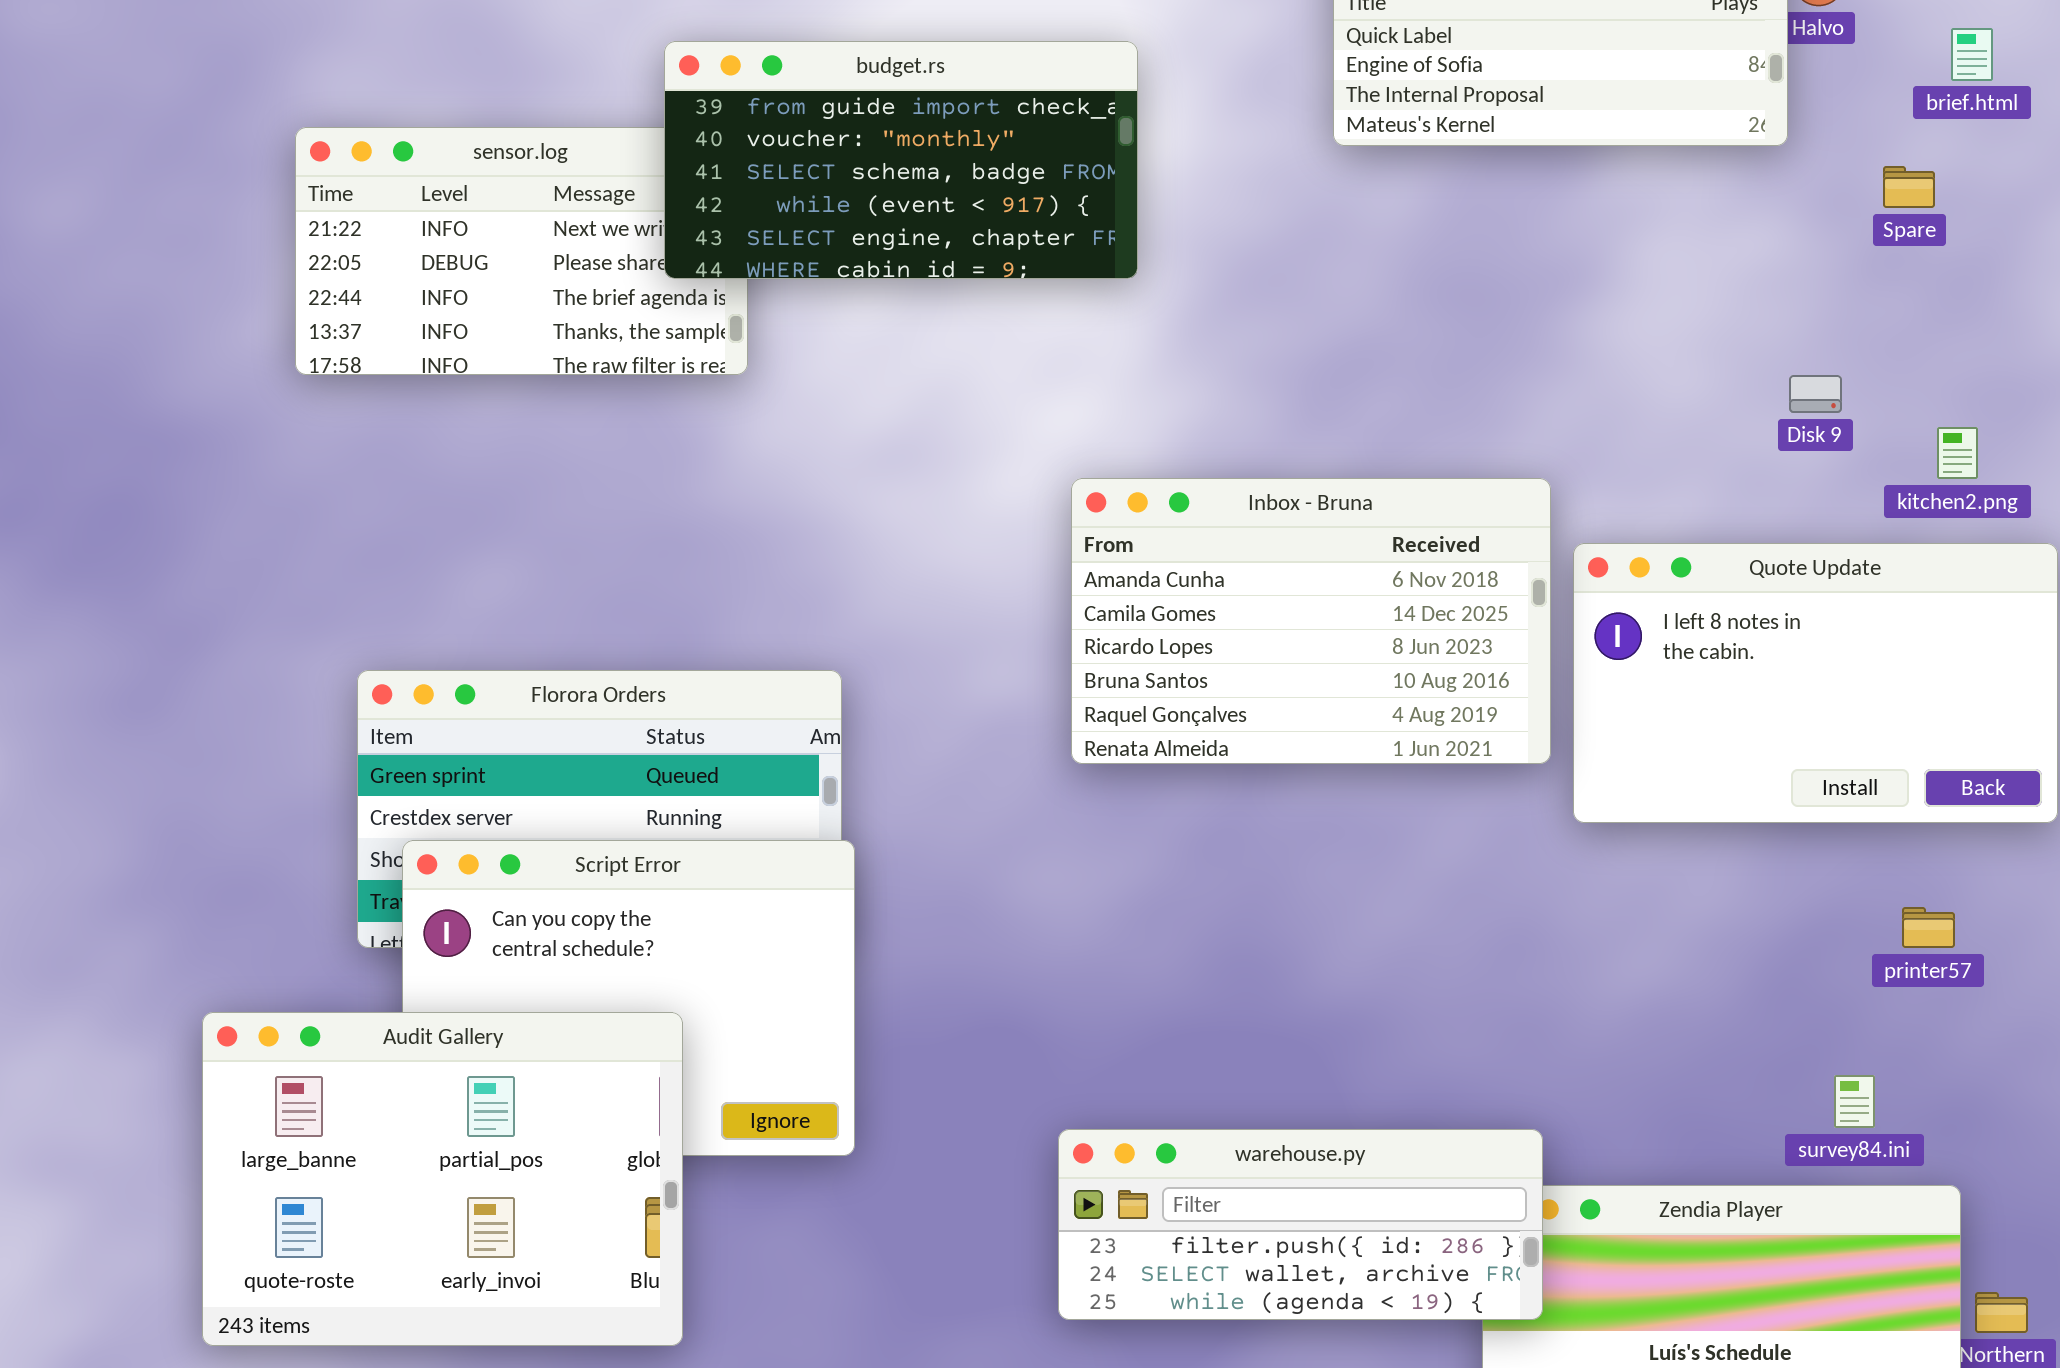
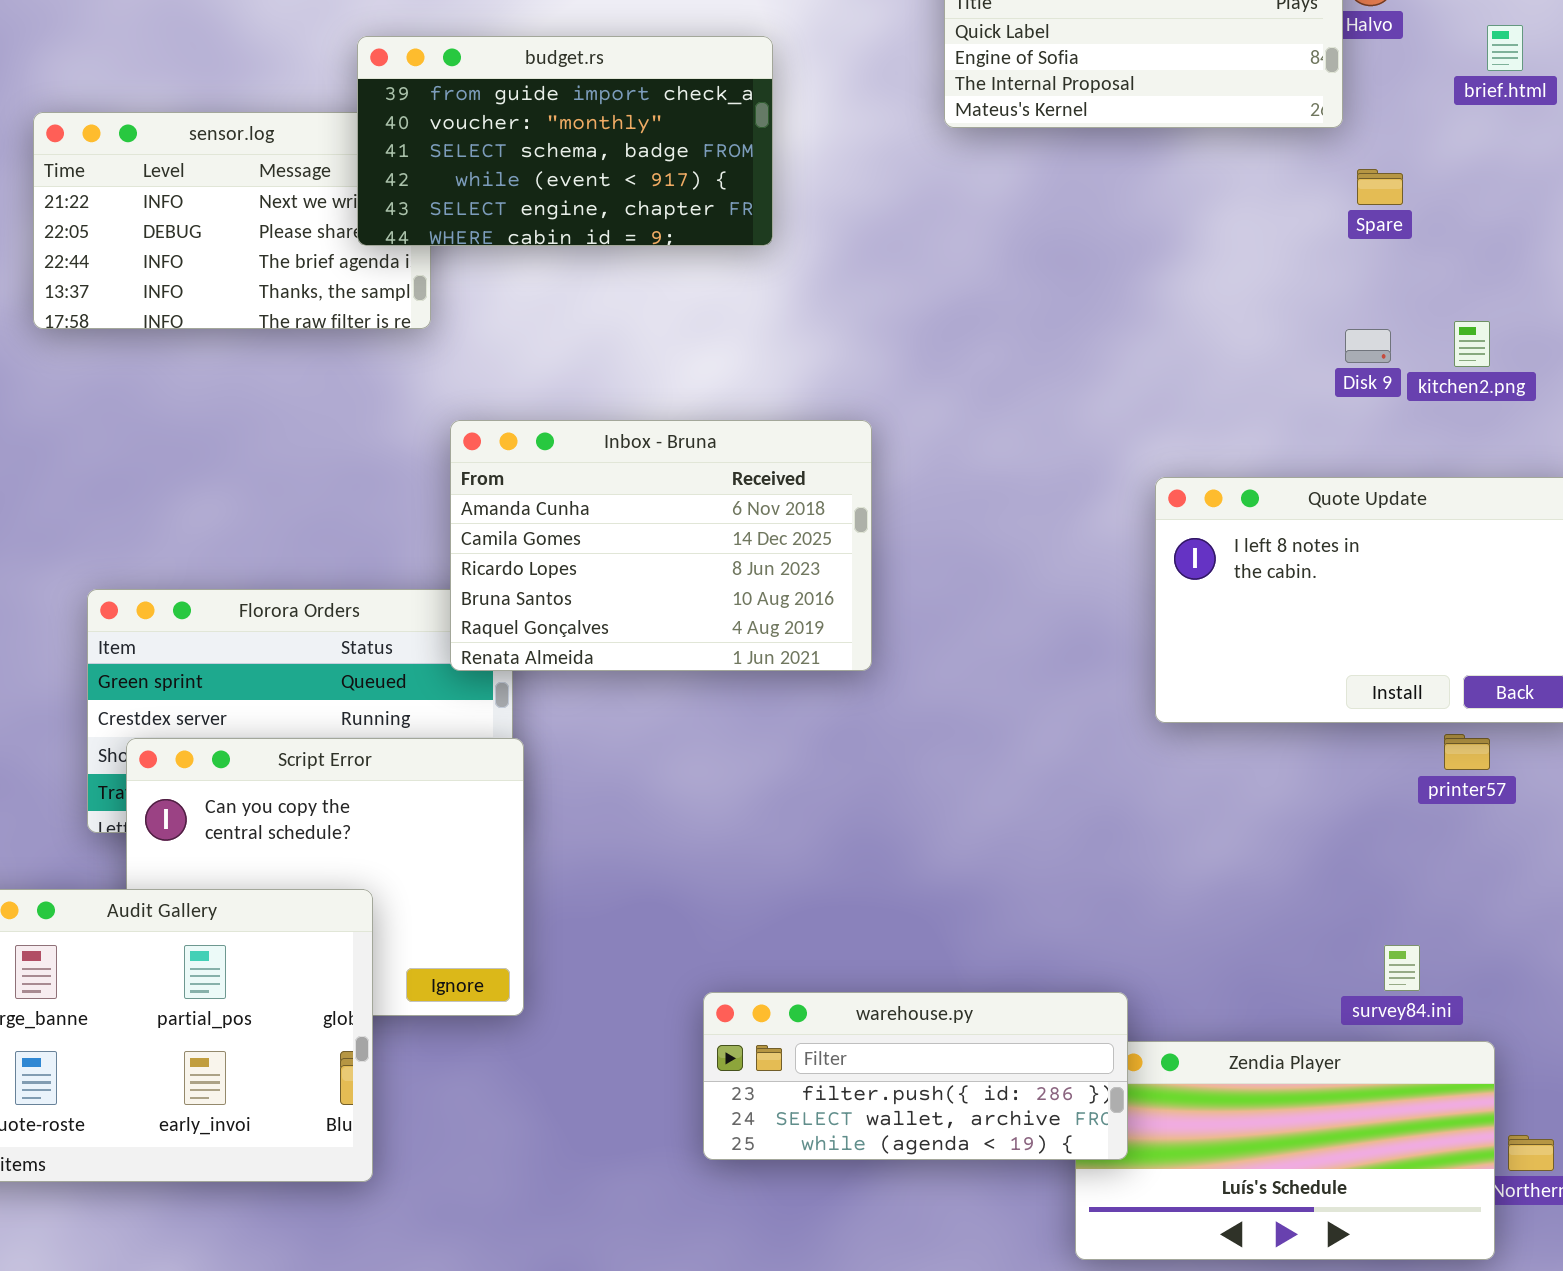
Spare: [1883,166,1935,208] -> [1357,169,1403,205], moved
kitchen2.png: [1937,427,1978,479] -> [1454,321,1490,367], moved
Inbox - Bruna: [1071,478,1551,764] -> [450,420,872,671], moved
printer57: [1902,907,1955,948] -> [1444,734,1490,770], moved

